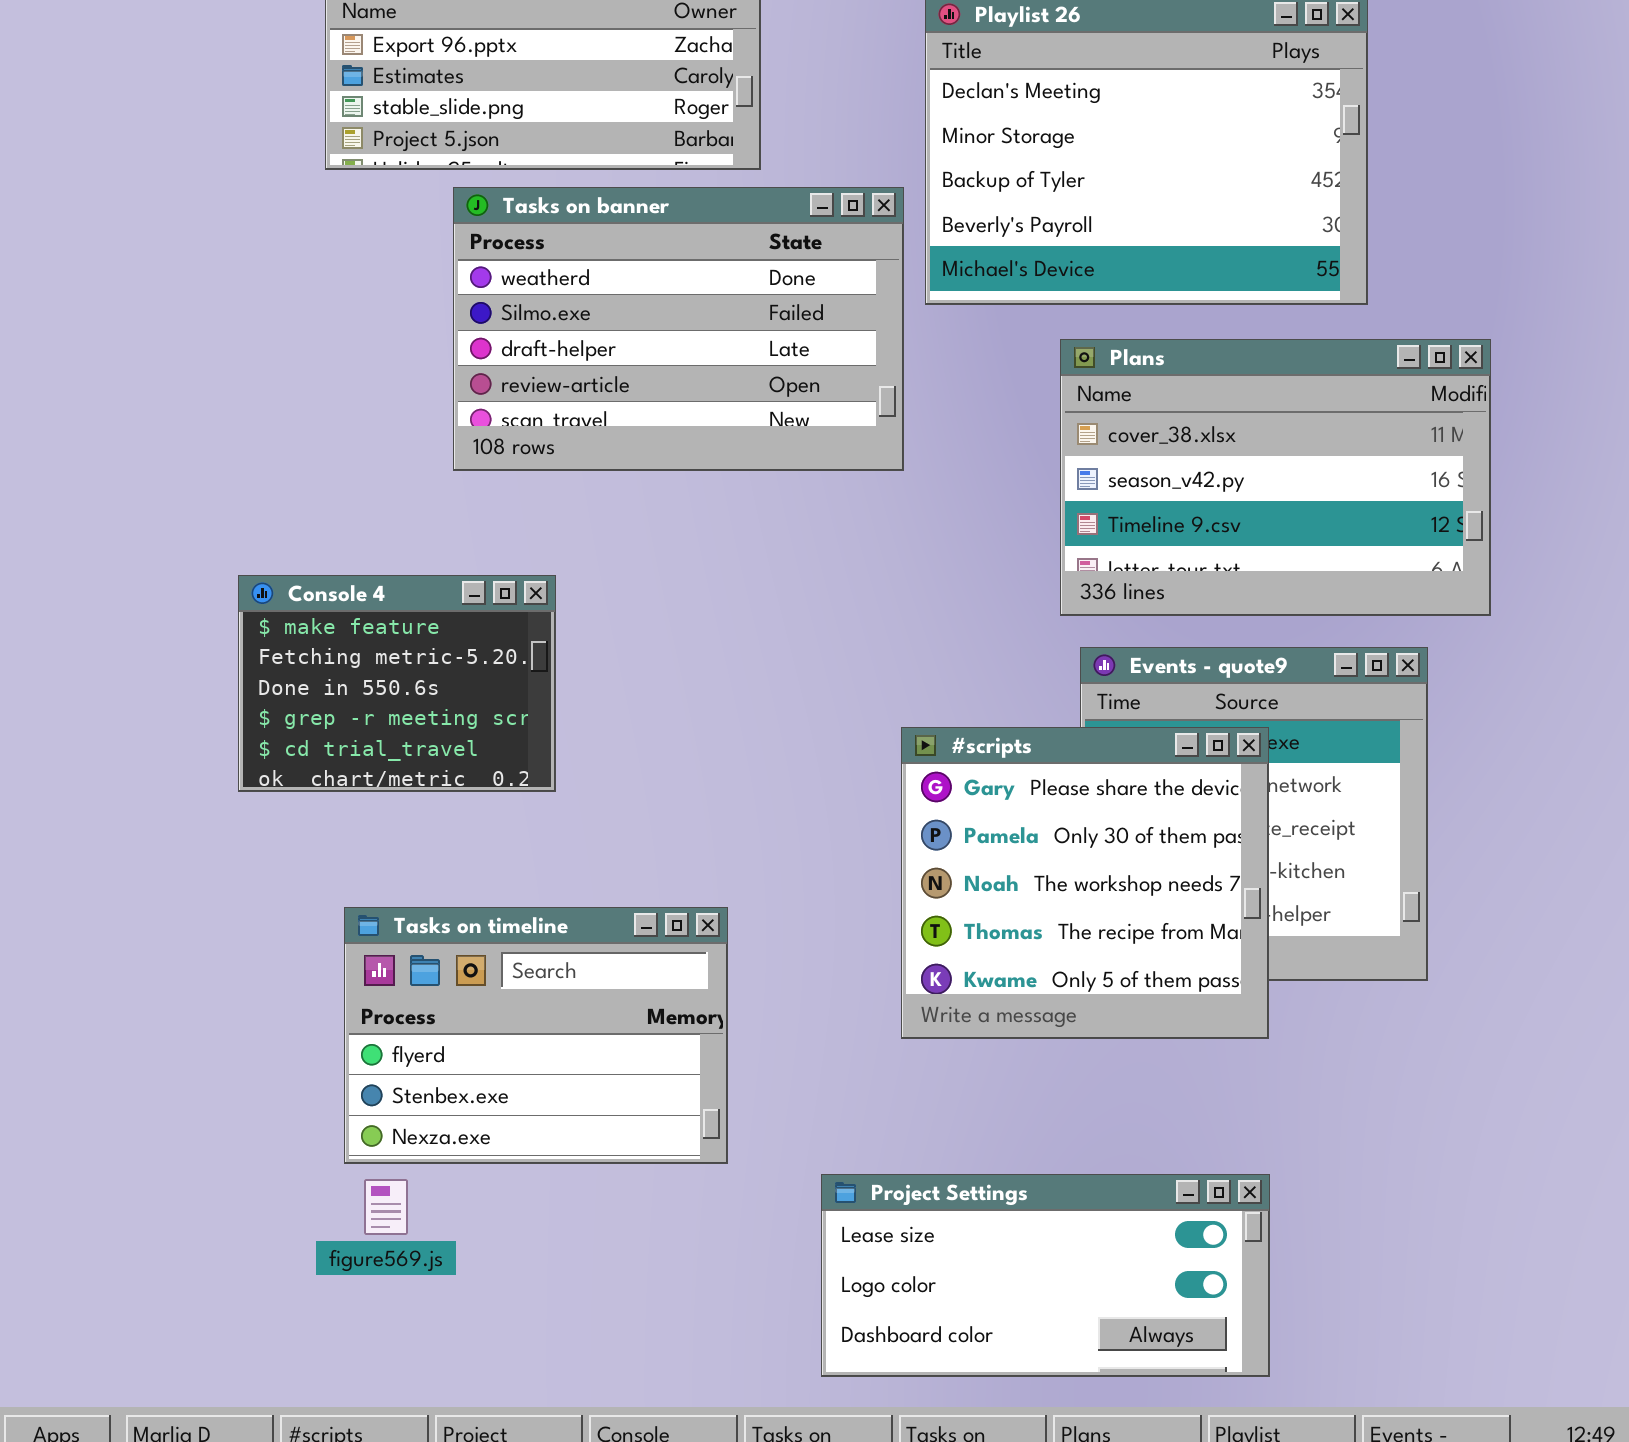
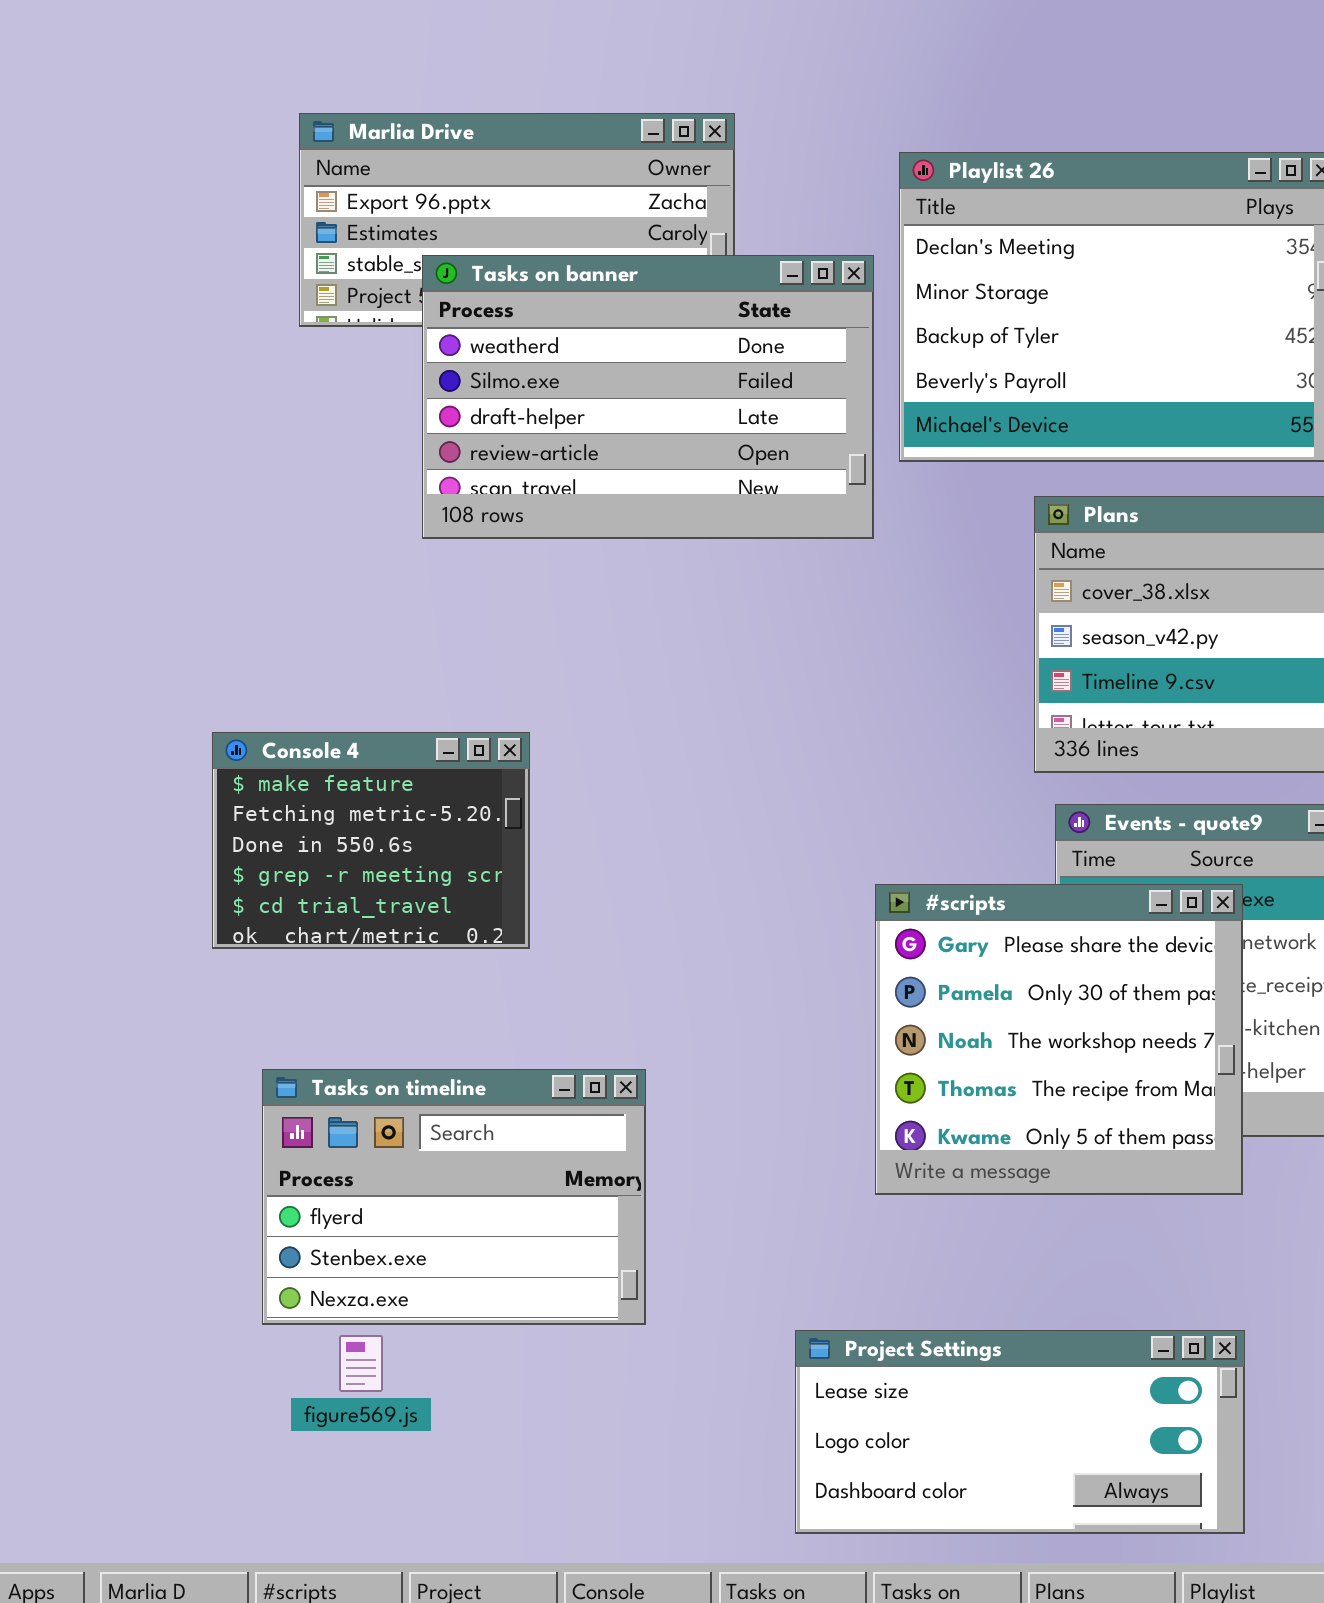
Tasks on banner: [453,187,904,471] -> [422,255,874,539], moved
Tasks on timeline: [344,907,728,1164] -> [262,1069,646,1325], moved

